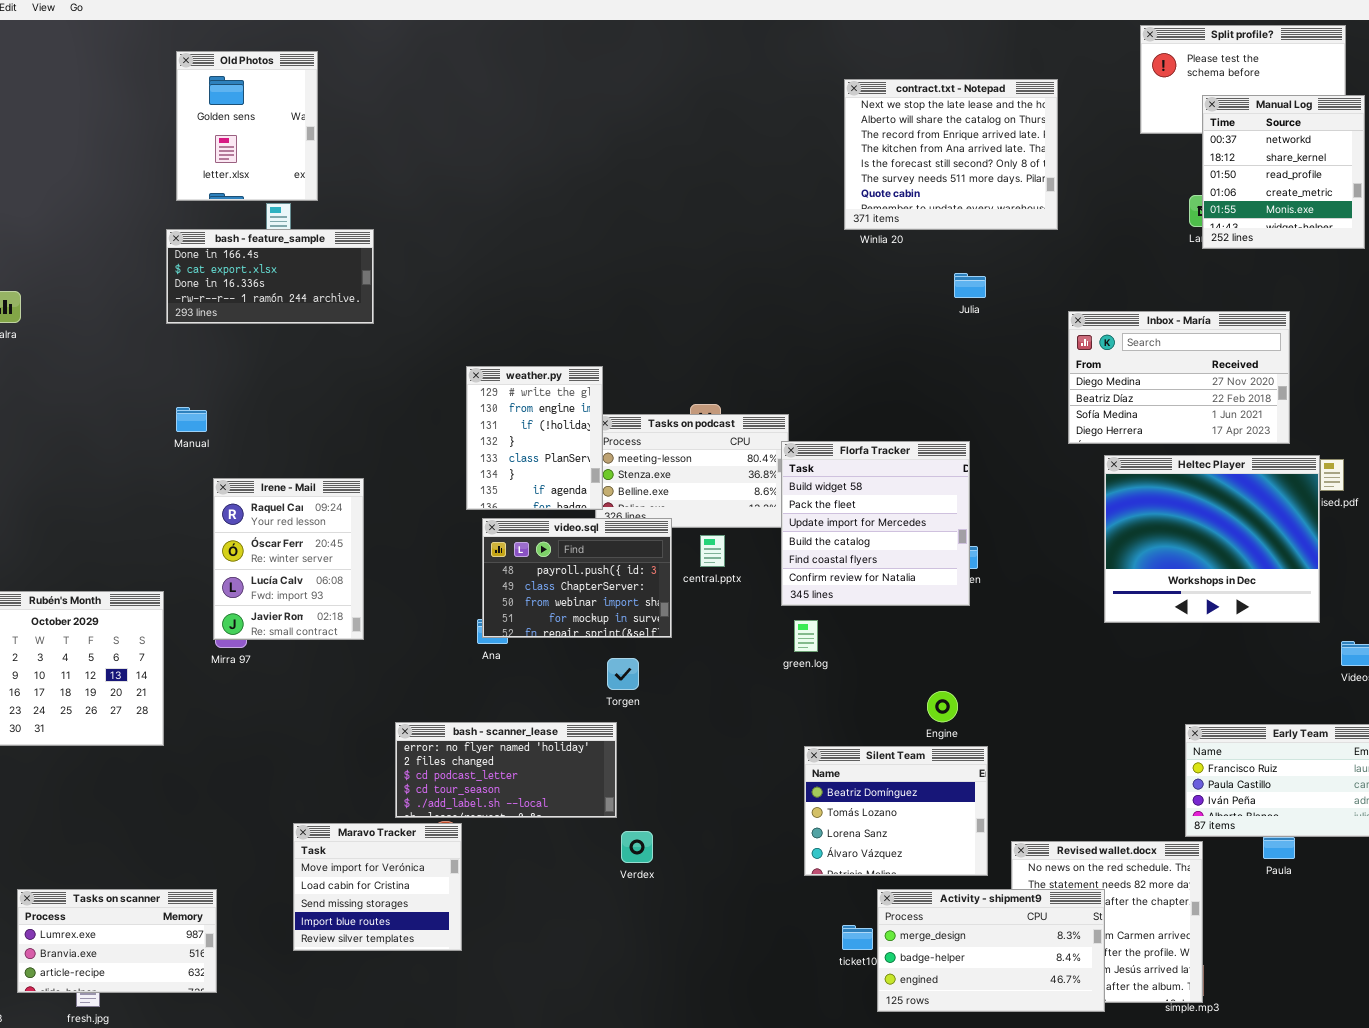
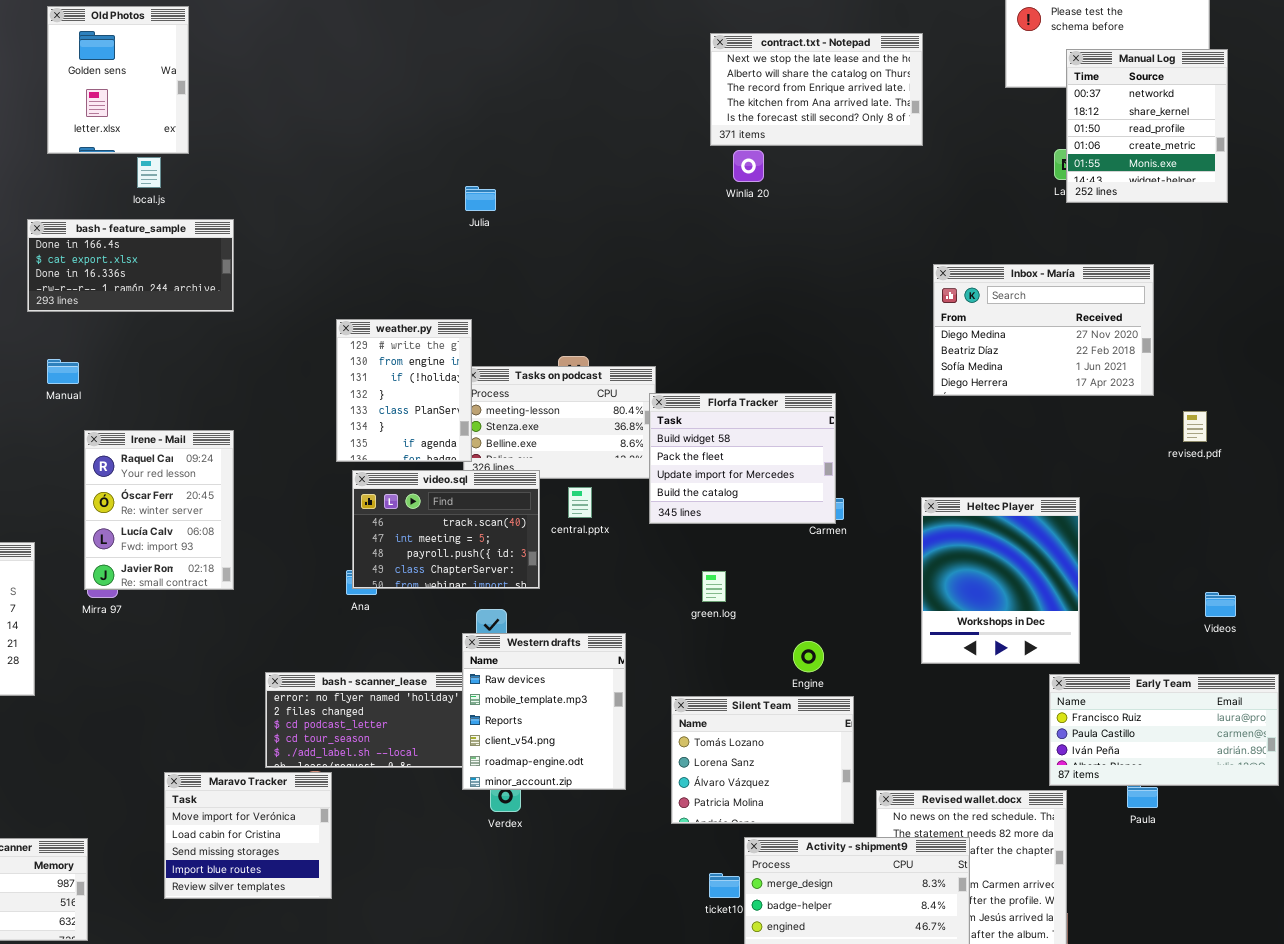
contract.txt - Notepad: [844,79,1058,230] -> [710,33,923,146], resized
bash - feature_sample: [166,229,374,324] -> [27,219,234,312], moved
Julia: [954,273,986,298] -> [465,186,496,211], moved
Florfa Tracker: [781,441,970,606] -> [649,393,836,524], resized
Heltec Player: [1104,455,1320,623] -> [921,497,1080,664], moved, resized
video.sql: [482,518,672,638] -> [352,470,540,589], scrolled up 2 rows
green.log: [794,620,818,652] -> [702,571,726,602], moved
Western drafts: none -> [462,633,626,790], opened
Silent Team: [804,746,988,876] -> [671,696,854,824], scrolled down 1 row

